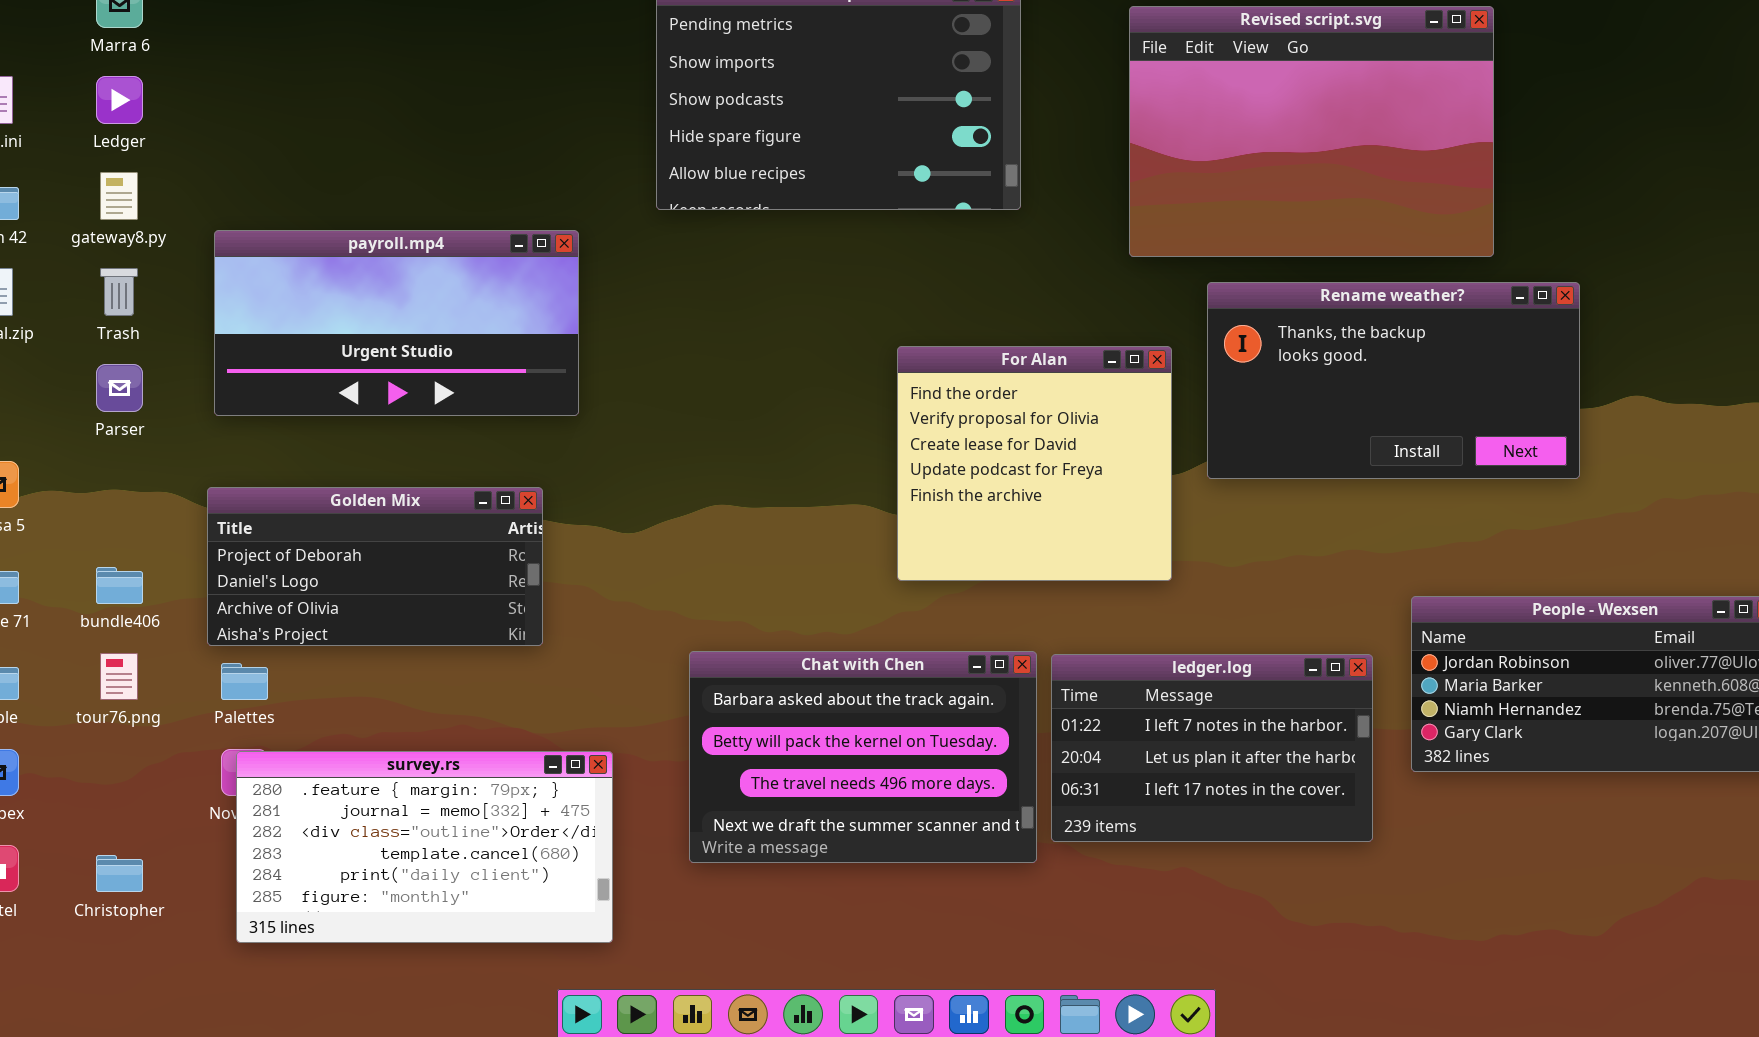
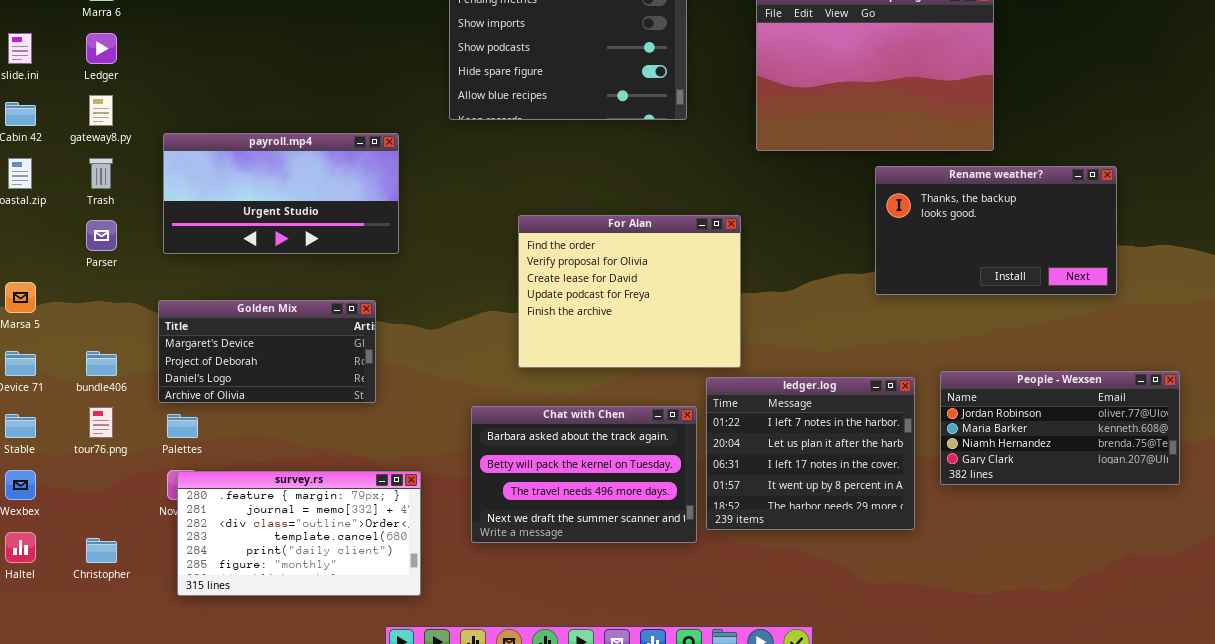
Rename weather?: [1207,282,1580,479] -> [875,166,1117,295], moved
For Alan: [897,346,1172,581] -> [518,215,741,368], moved, resized
Golden Mix: [207,487,543,646] -> [158,300,376,403], scrolled up 1 row
ledger.log: [1051,654,1373,842] -> [706,377,915,530], resized

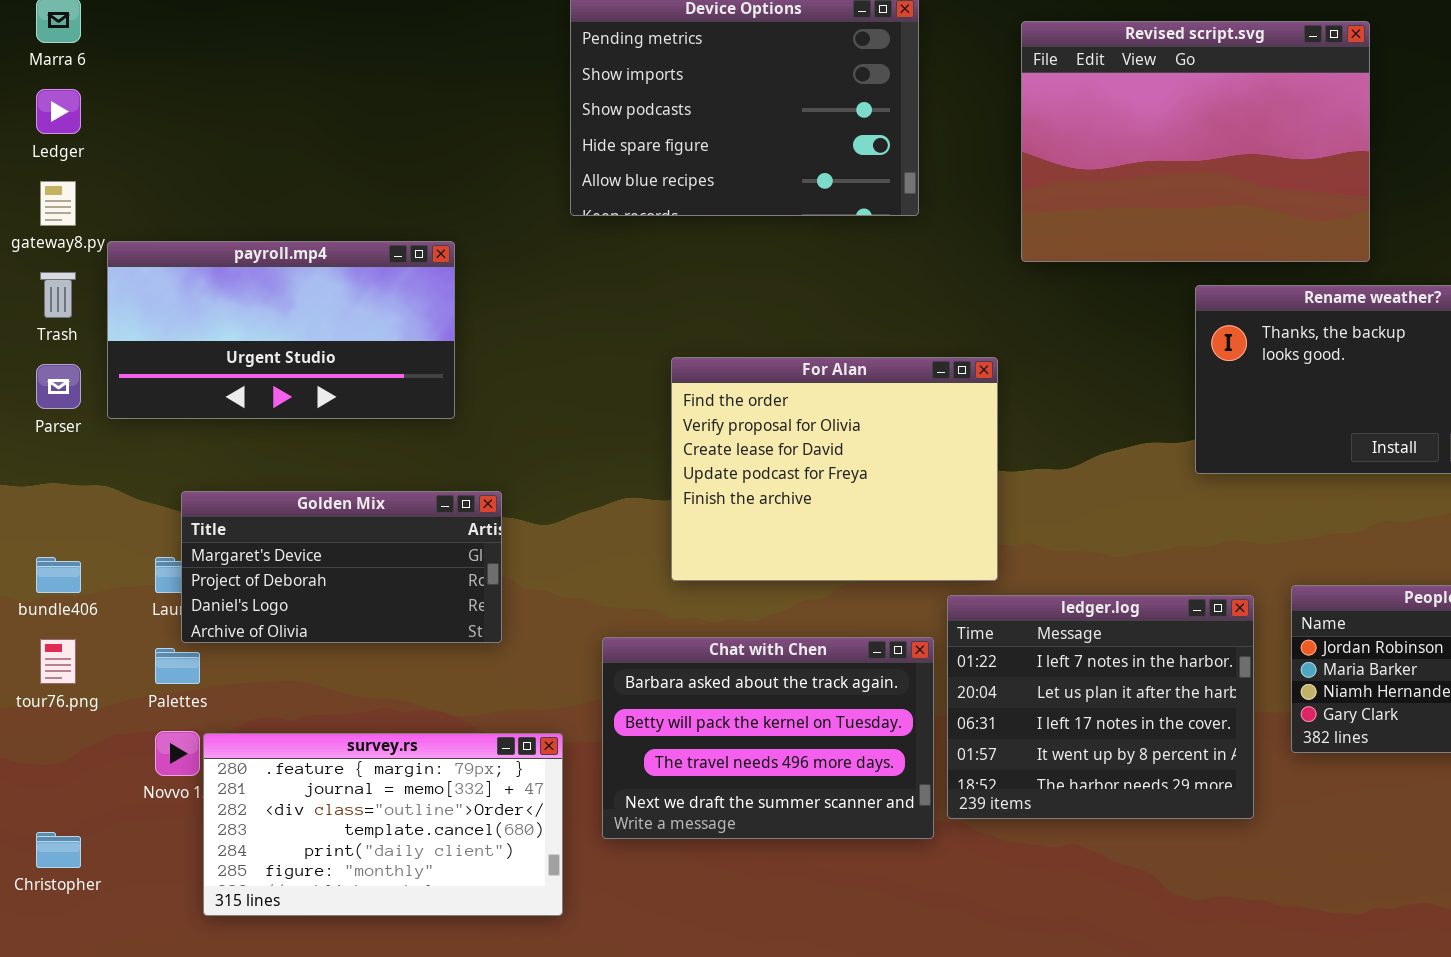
payroll.mp4: [163,133,399,254] -> [107,241,455,419], moved
Golden Mix: [158,300,376,403] -> [181,491,502,643], moved
survey.rs: [177,471,421,596] -> [203,733,563,916], moved

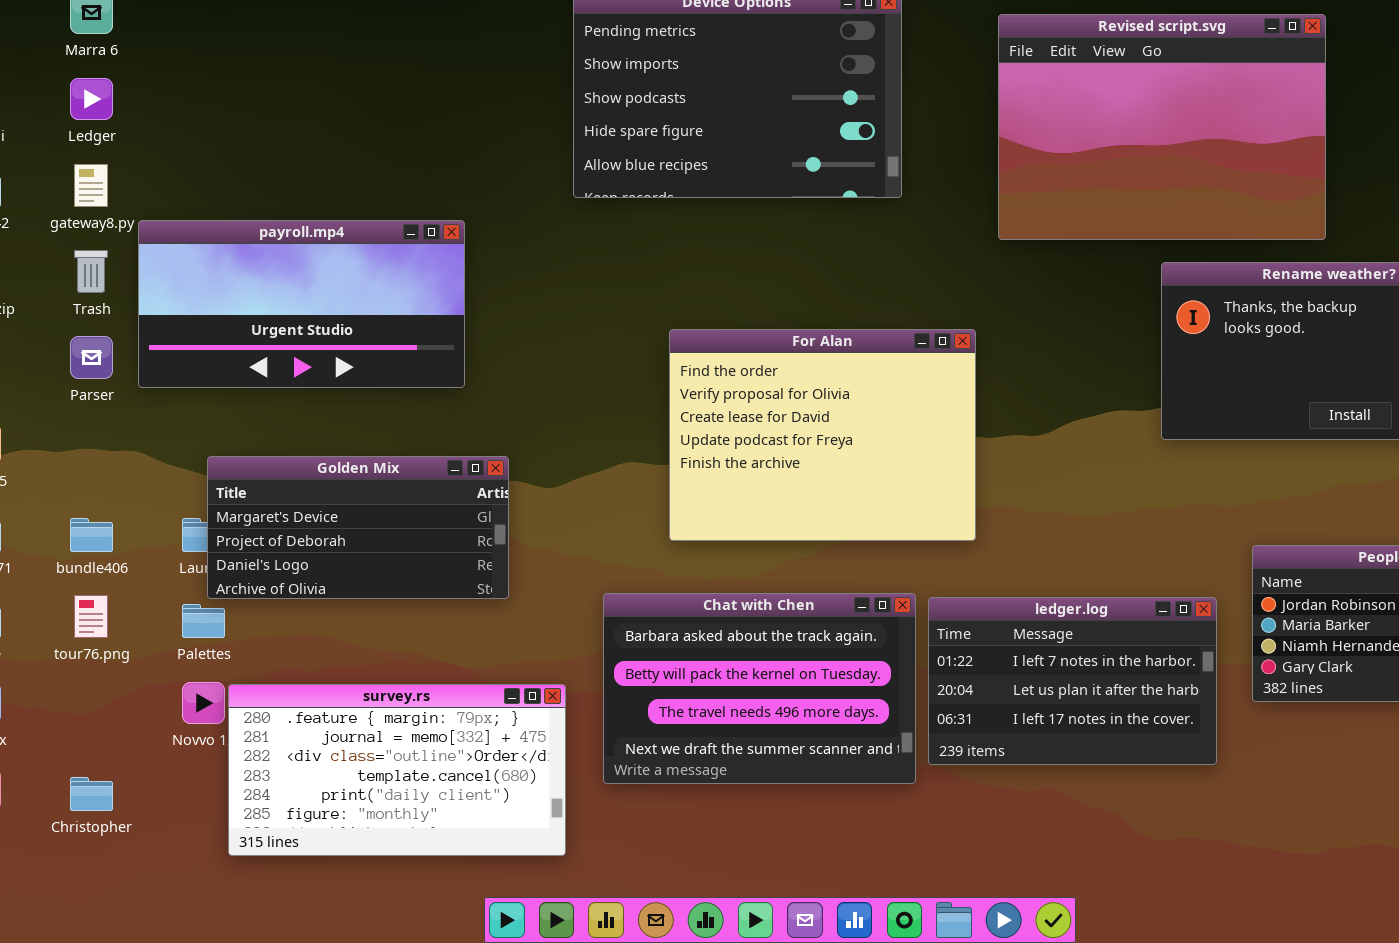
ledger.log: [947,595,1254,819] -> [928,597,1217,765], resized

